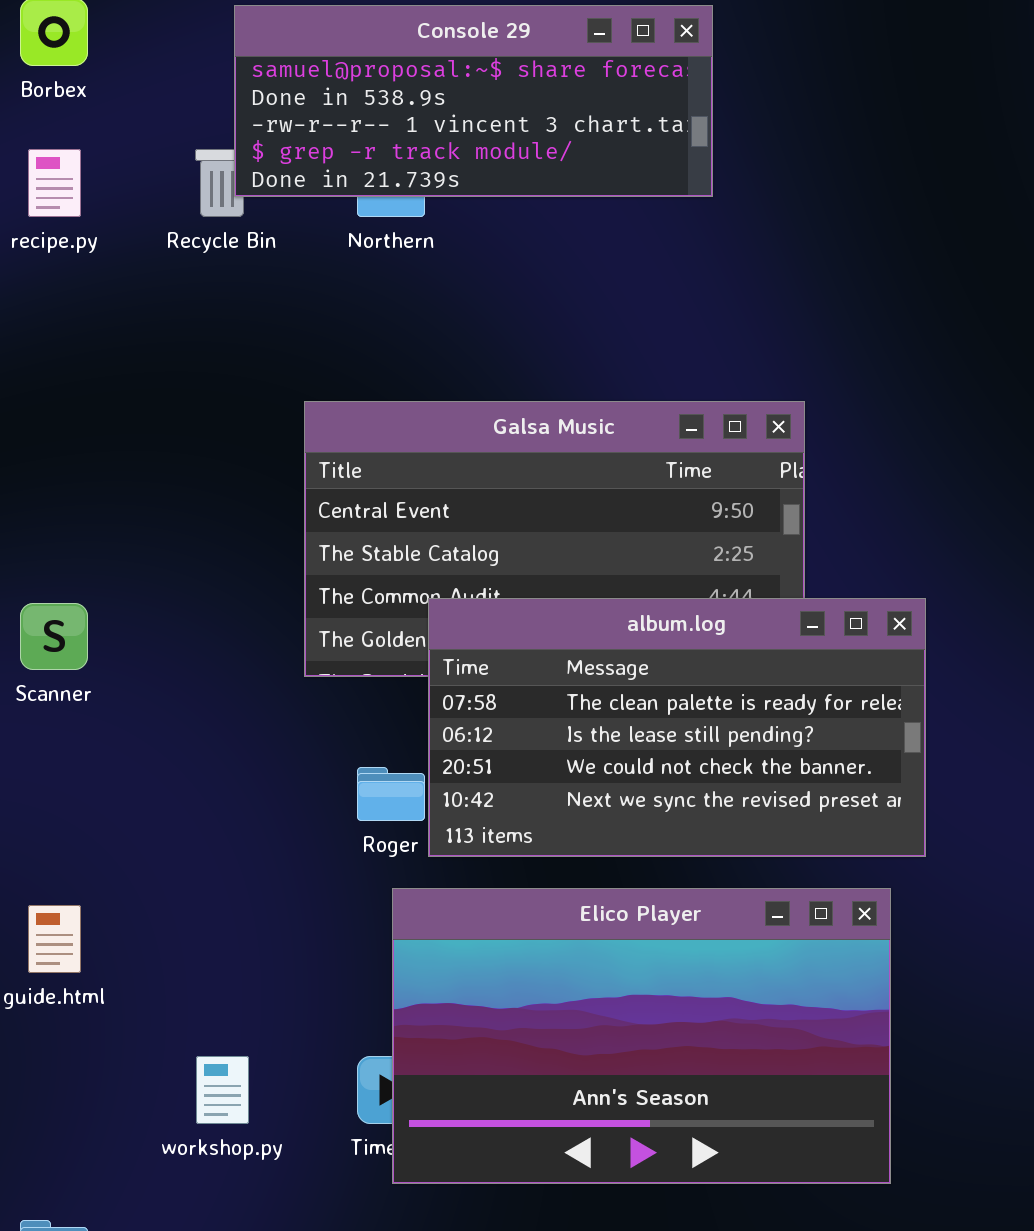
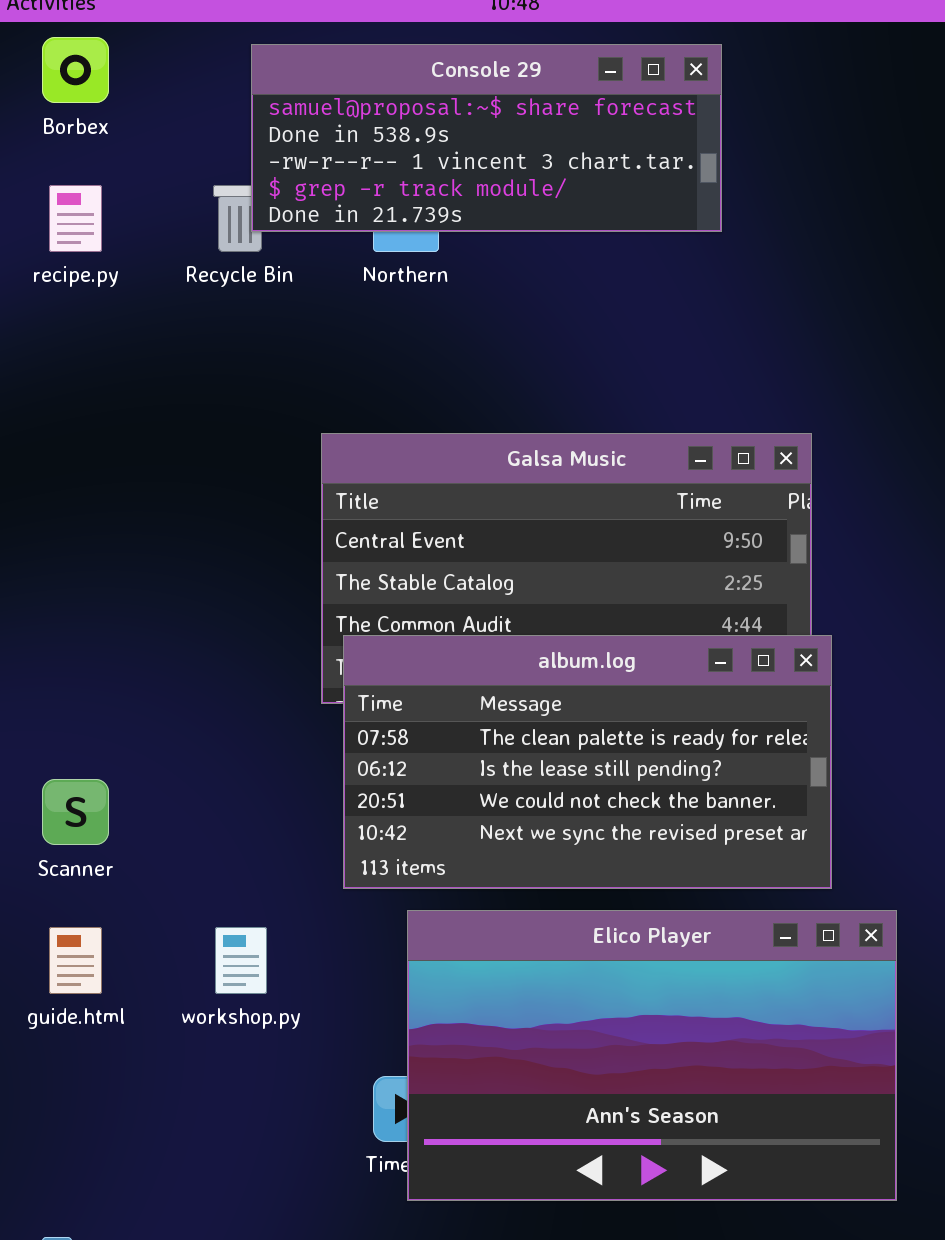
album.log: [428,598,926,857] -> [343,635,832,889], moved
Scanner: [20,603,88,670] -> [42,779,109,845], moved
workshop.py: [196,1056,249,1124] -> [215,927,267,994], moved

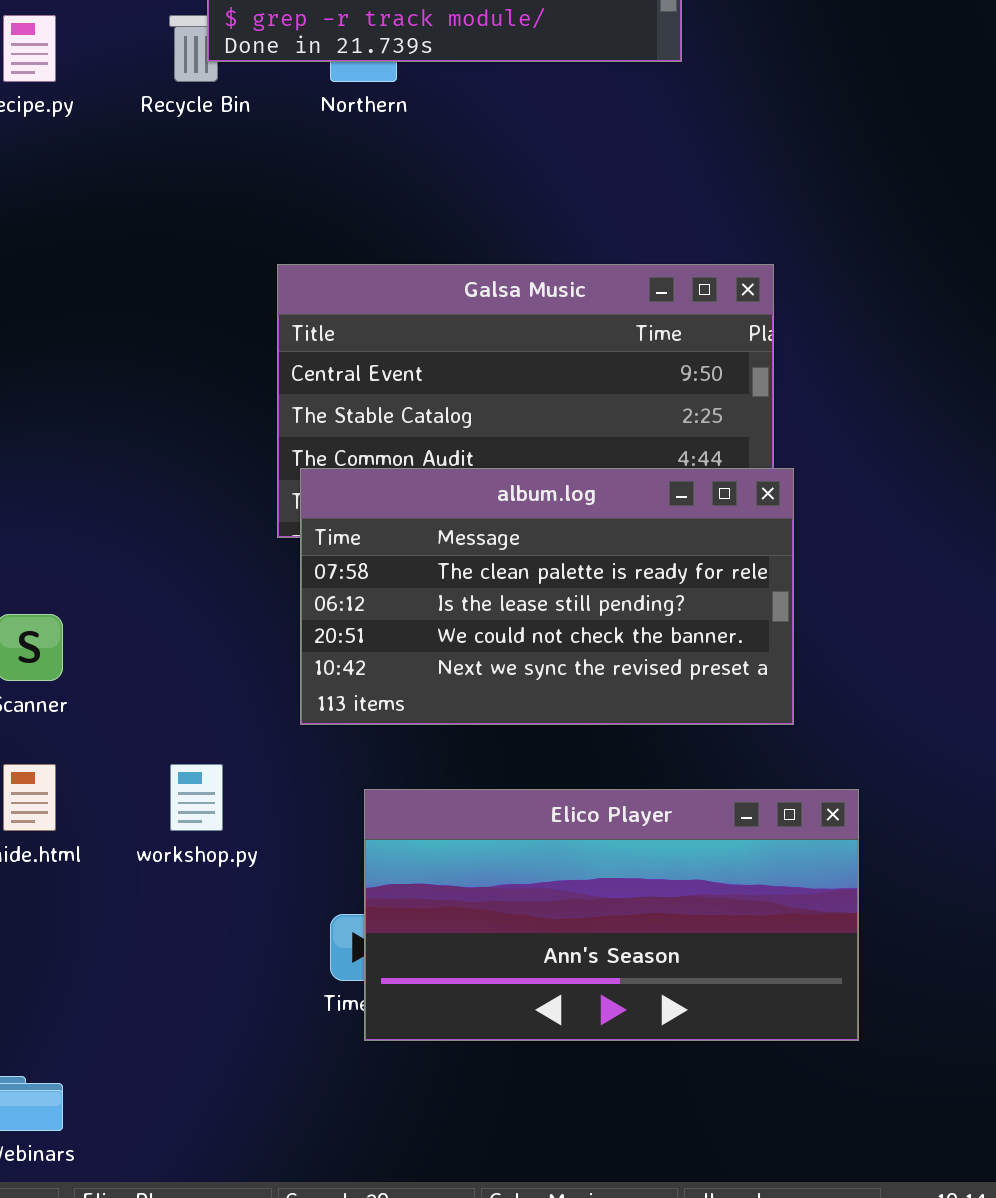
Elico Player: [407,910,897,1201] -> [364,789,859,1041], resized

